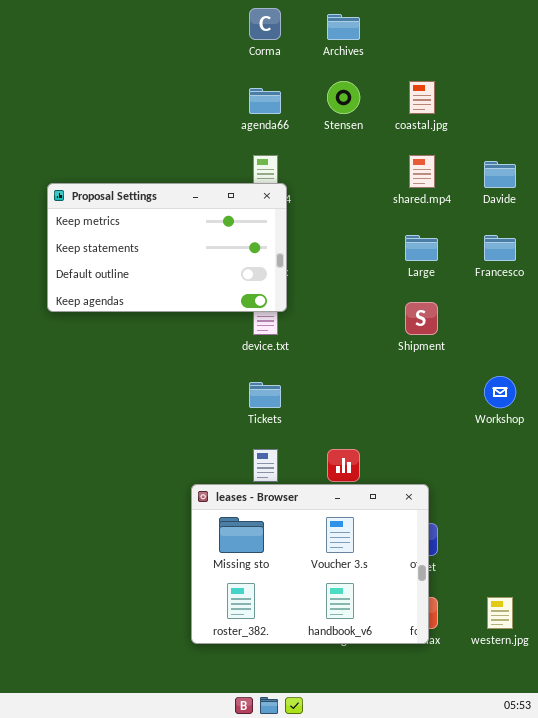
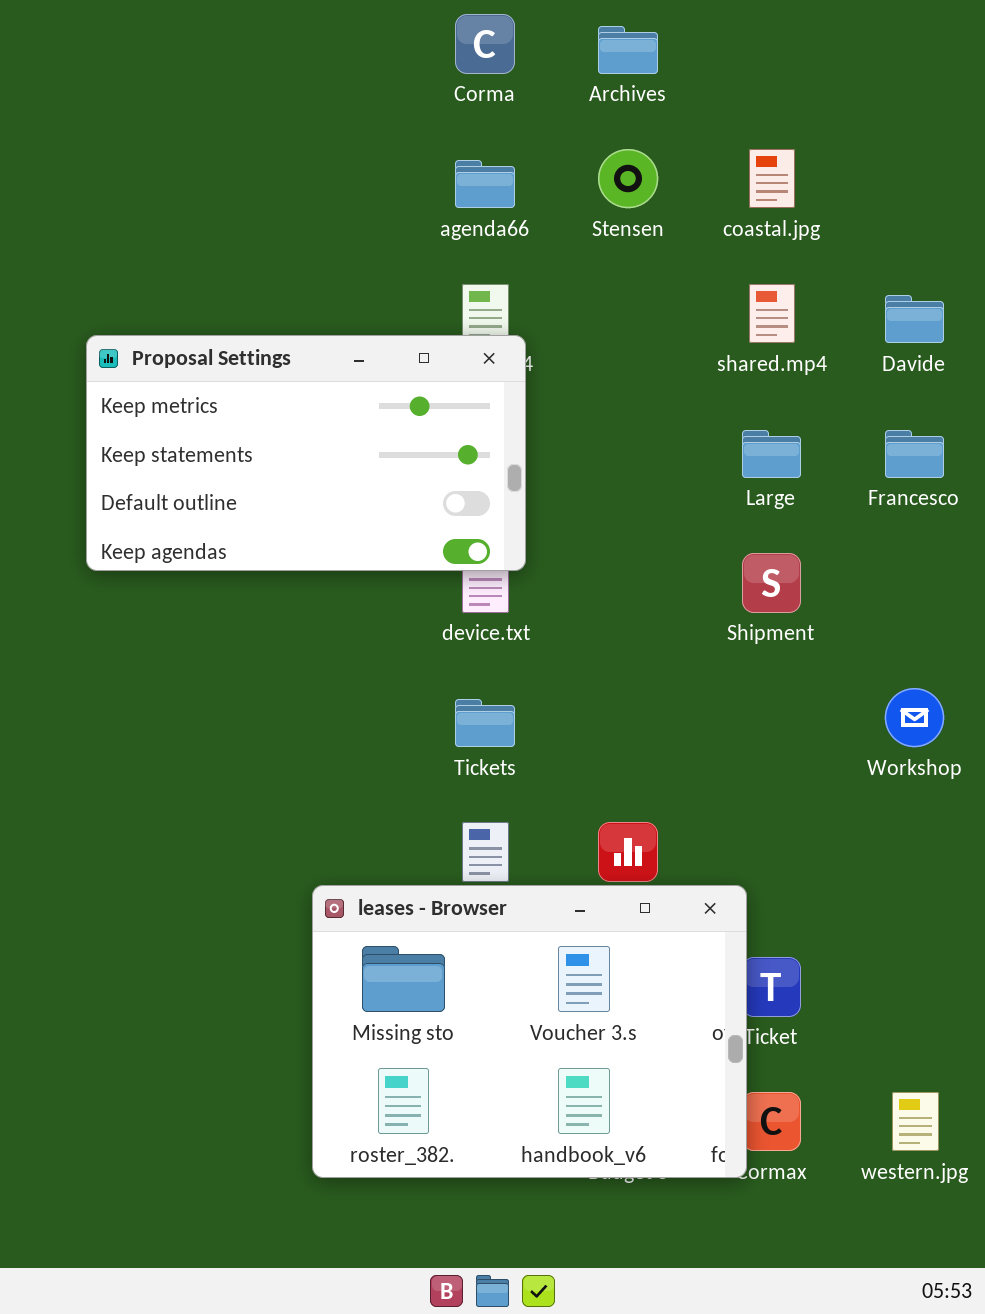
leases - Browser: [191,484,429,644] -> [312,885,747,1178], moved

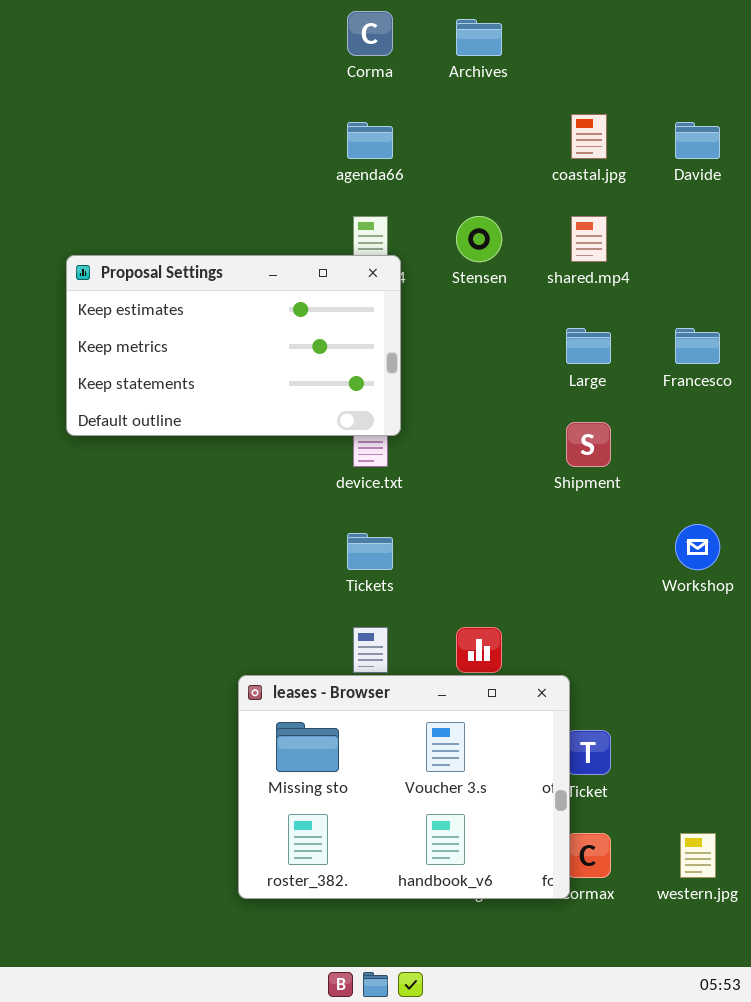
Stensen: [598,149,658,208] -> [456,216,502,262], moved
Davide: [885,295,944,343] -> [675,122,720,159], moved
Proposal Settings: [86,335,526,571] -> [66,255,401,436], scrolled up 1 row

